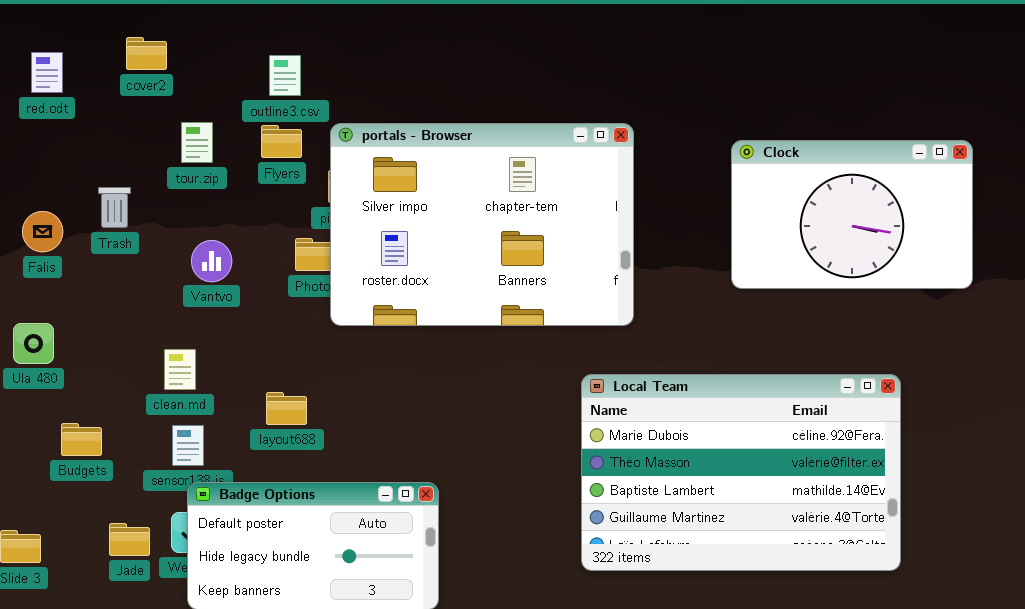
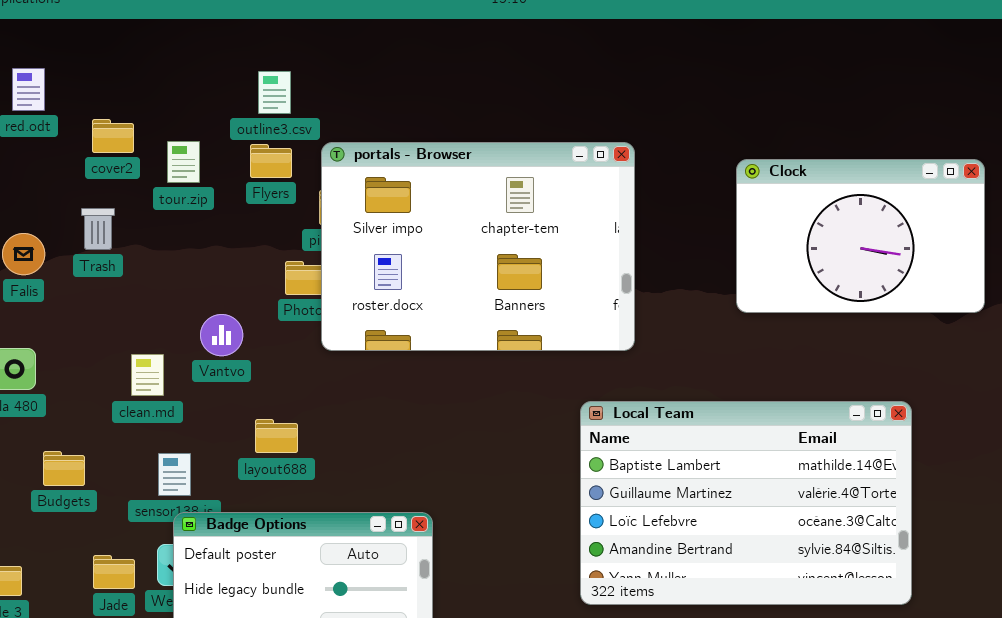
cover2: [126,37,167,70] -> [92,119,134,153], moved
Vantvo: [191,240,232,282] -> [200,314,243,356], moved
clean.md: [164,349,196,390] -> [131,354,164,396], moved
Local Team: [581,374,901,571] -> [580,401,912,605], scrolled down 2 rows

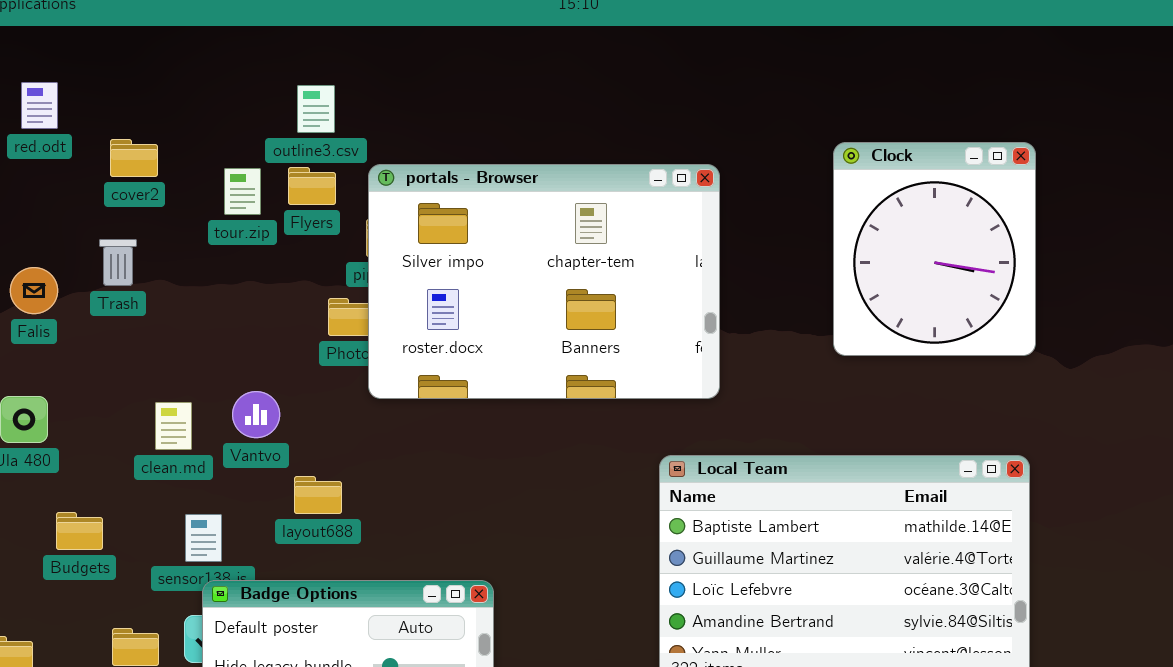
tour.zip: [167,141,200,183] -> [224,168,261,215], moved
Clock: [736,159,985,313] -> [833,142,1036,356], resized
Vantvo: [200,314,243,356] -> [232,391,280,438], moved

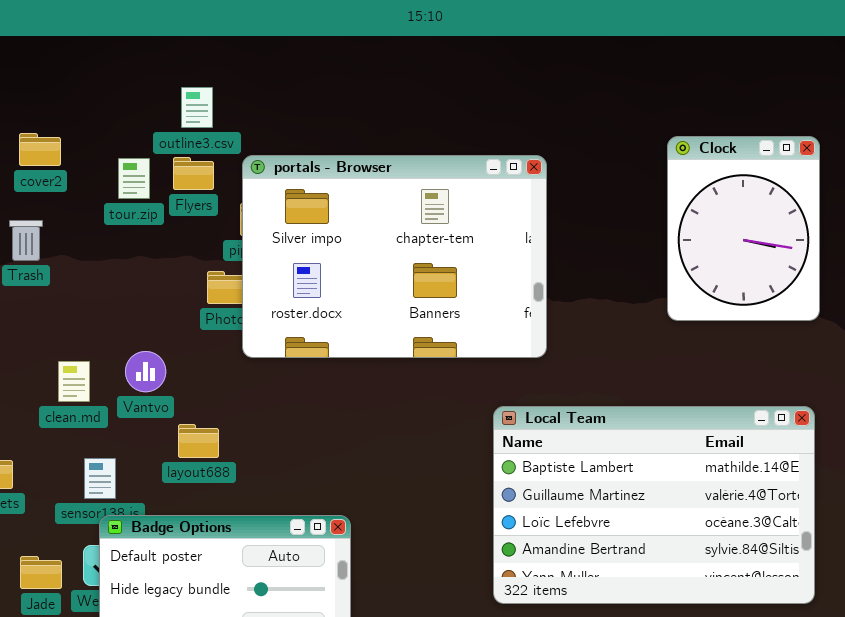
Clock: [833,142,1036,356] -> [667,136,820,321], resized

